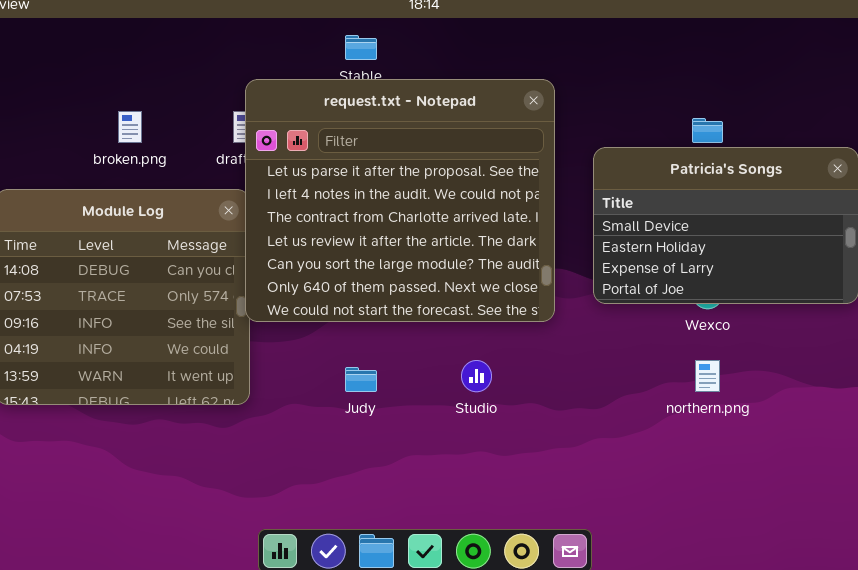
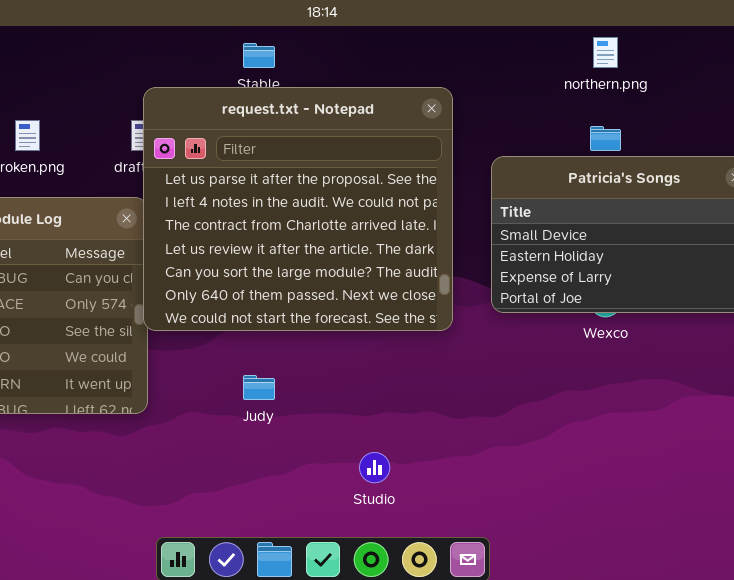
Studio: [461,360,492,392] -> [359,452,390,483], moved
northern.png: [695,360,720,392] -> [593,37,618,68], moved

